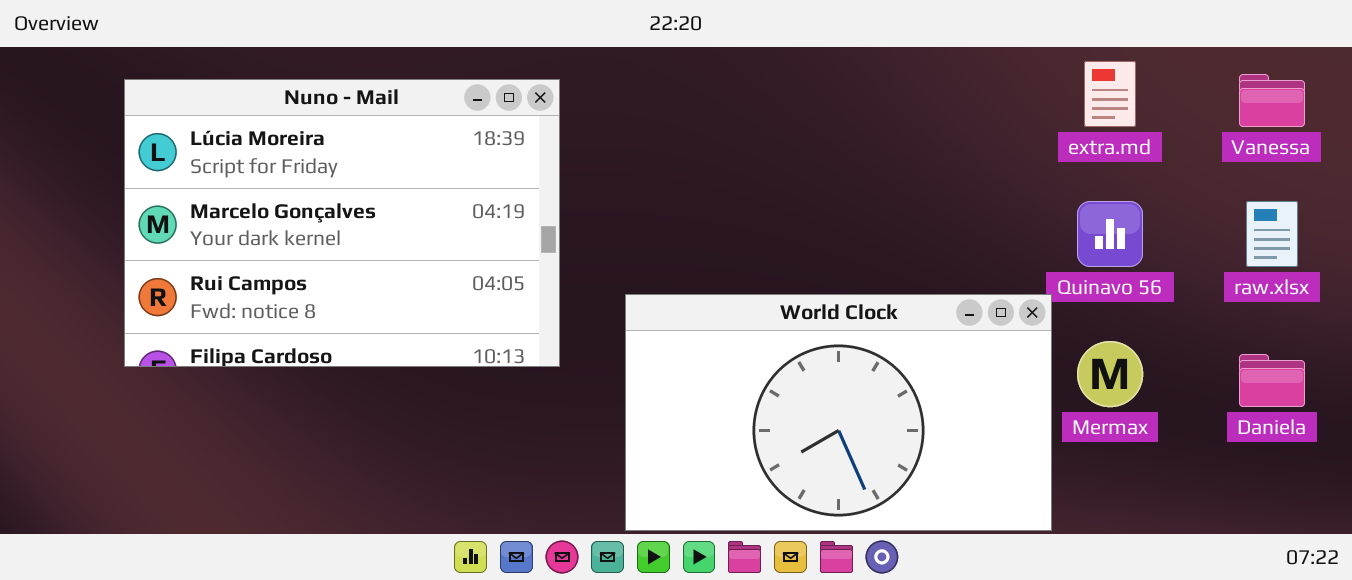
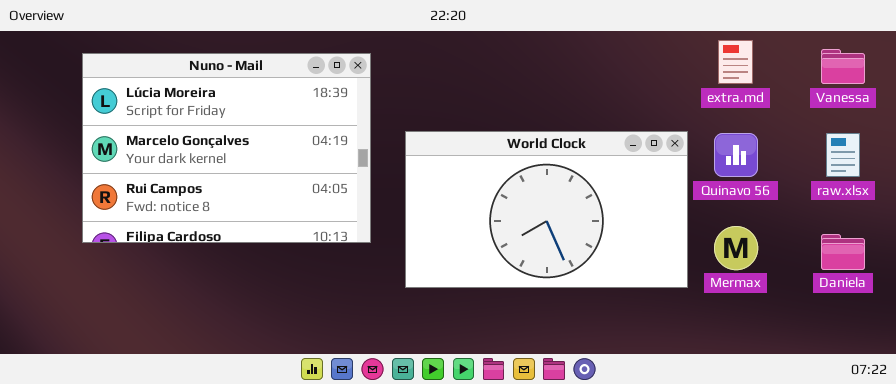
World Clock: [625,294,1052,531] -> [405,131,688,288], moved

